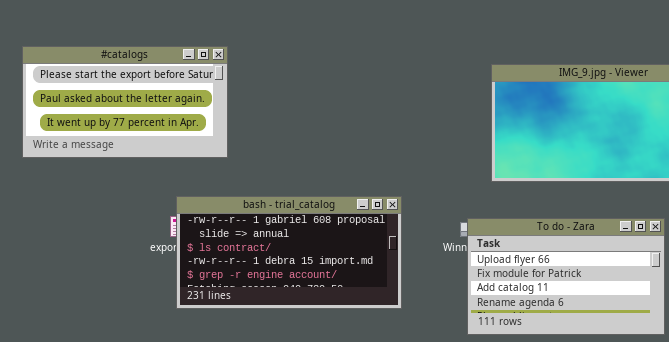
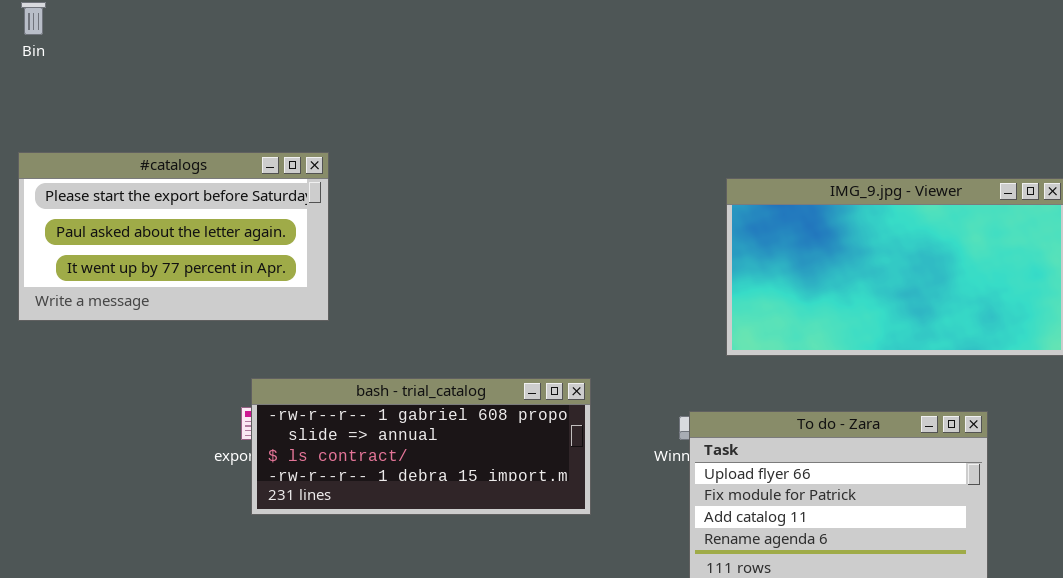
bash - trial_catalog: [176,196,402,309] -> [251,378,591,515], resized

